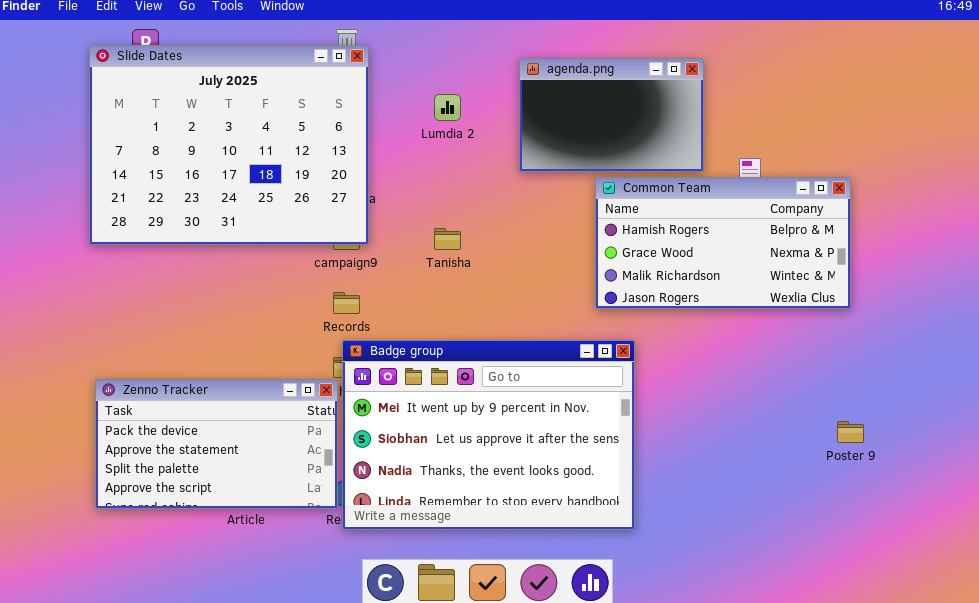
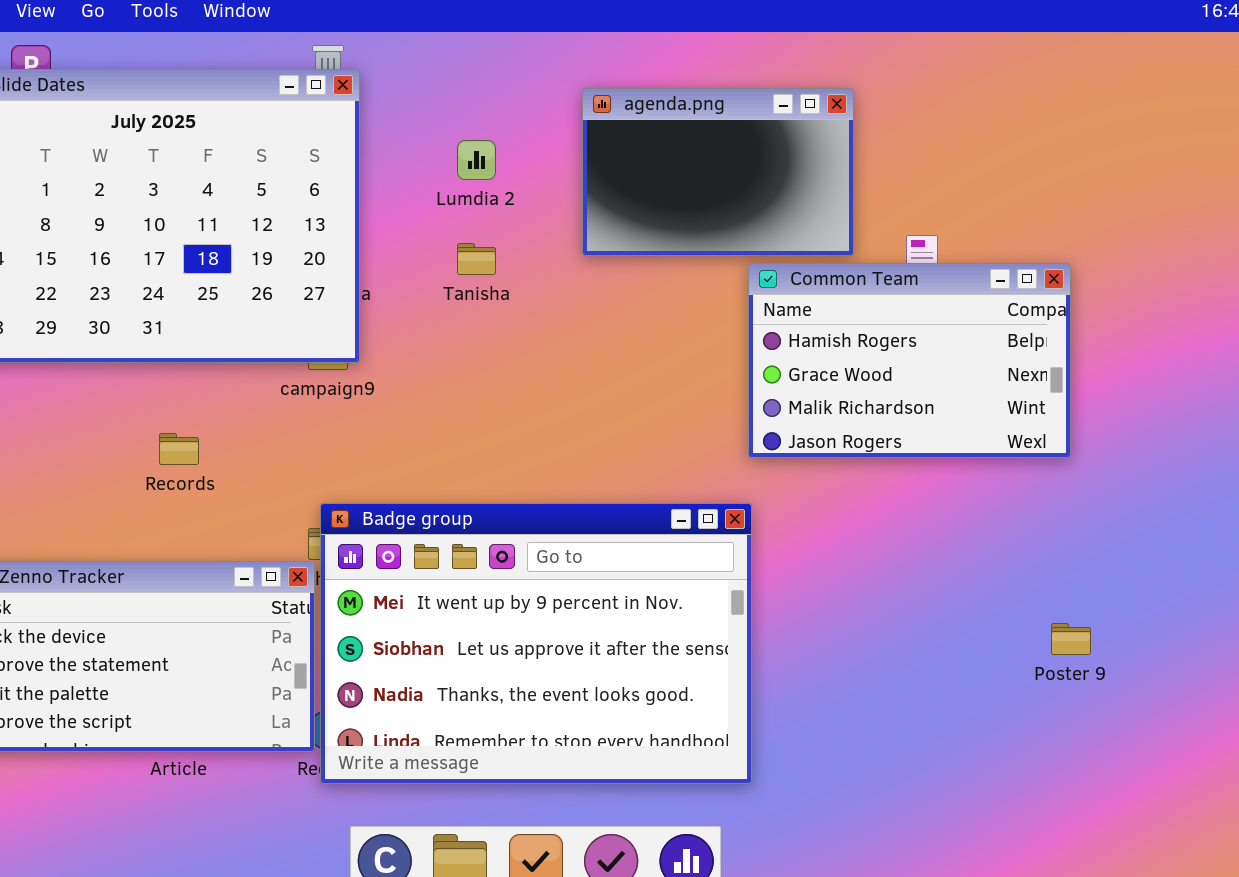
Common Team: [595,177,851,309] -> [748,263,1071,458], resized
Tanisha: [434,228,461,250] -> [457,243,496,275], moved
Records: [333,292,360,314] -> [159,433,199,465], moved

